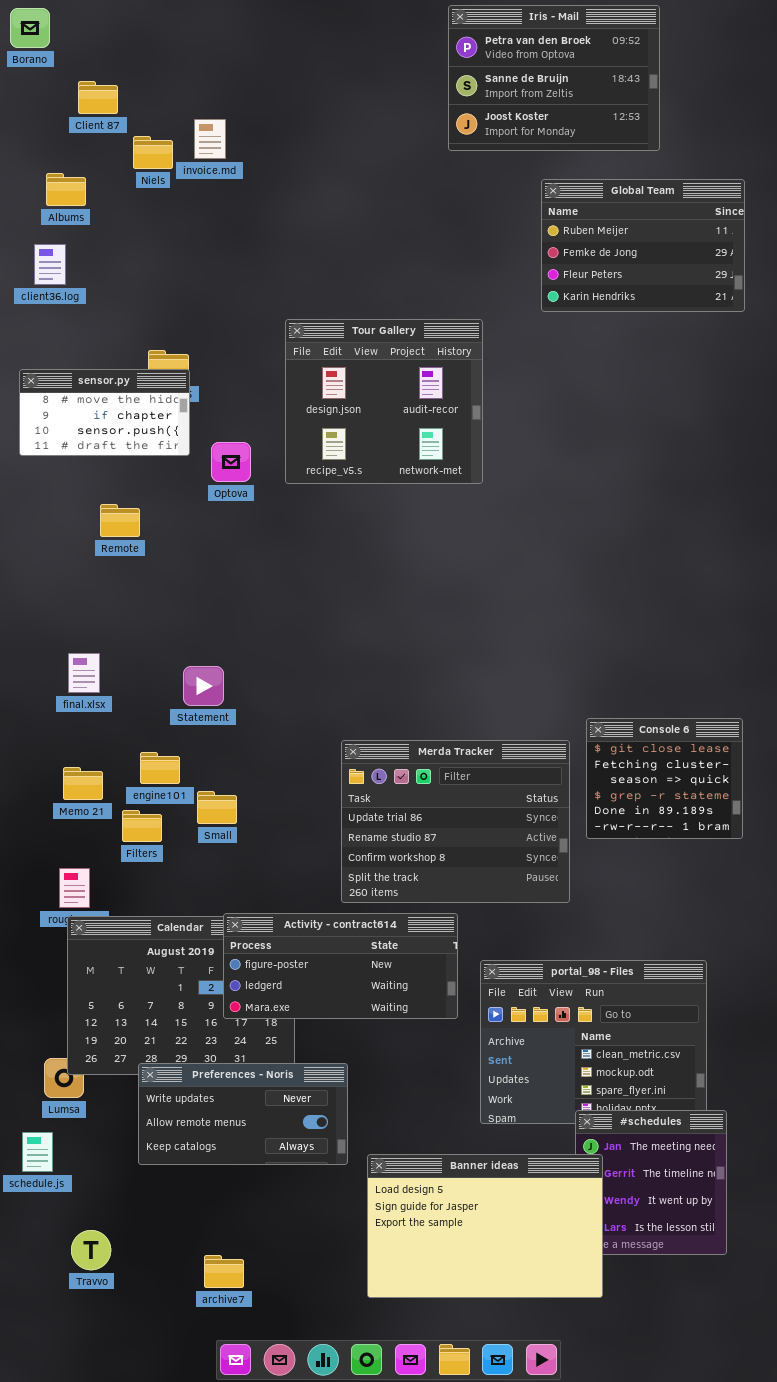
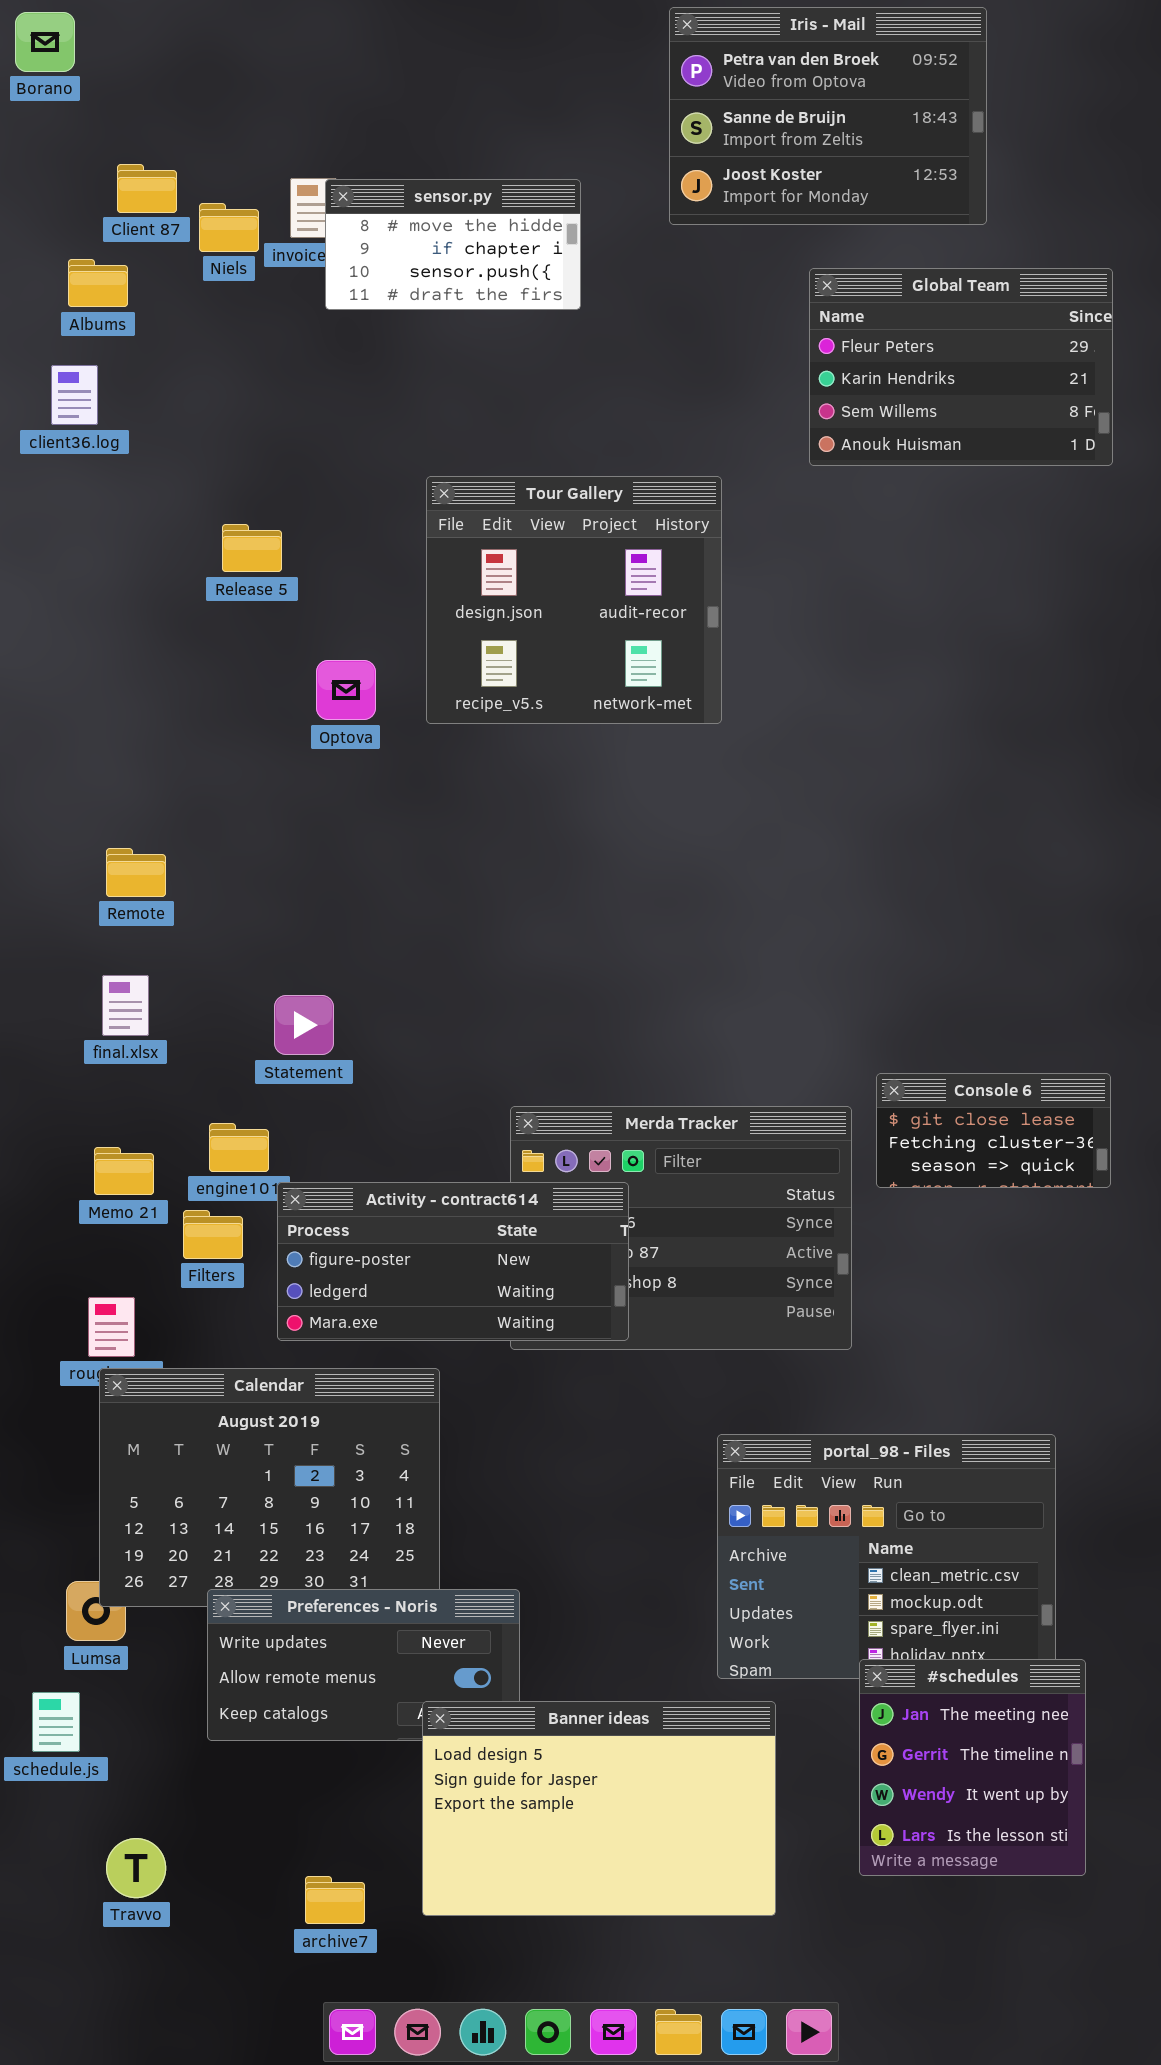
Client 87: [78,81,118,114] -> [117,164,177,213], moved
Global Team: [541,179,745,312] -> [809,268,1113,466], scrolled down 2 rows
sensor.py: [19,369,190,456] -> [325,179,581,310], moved
Remote: [100,504,140,537] -> [106,848,166,897], moved
Console 6: [586,718,743,839] -> [876,1073,1111,1188], resized
Activity - contract614: [223,913,458,1019] -> [277,1182,629,1341], moved
Banner ideas: [367,1154,603,1298] -> [422,1701,776,1916], moved

